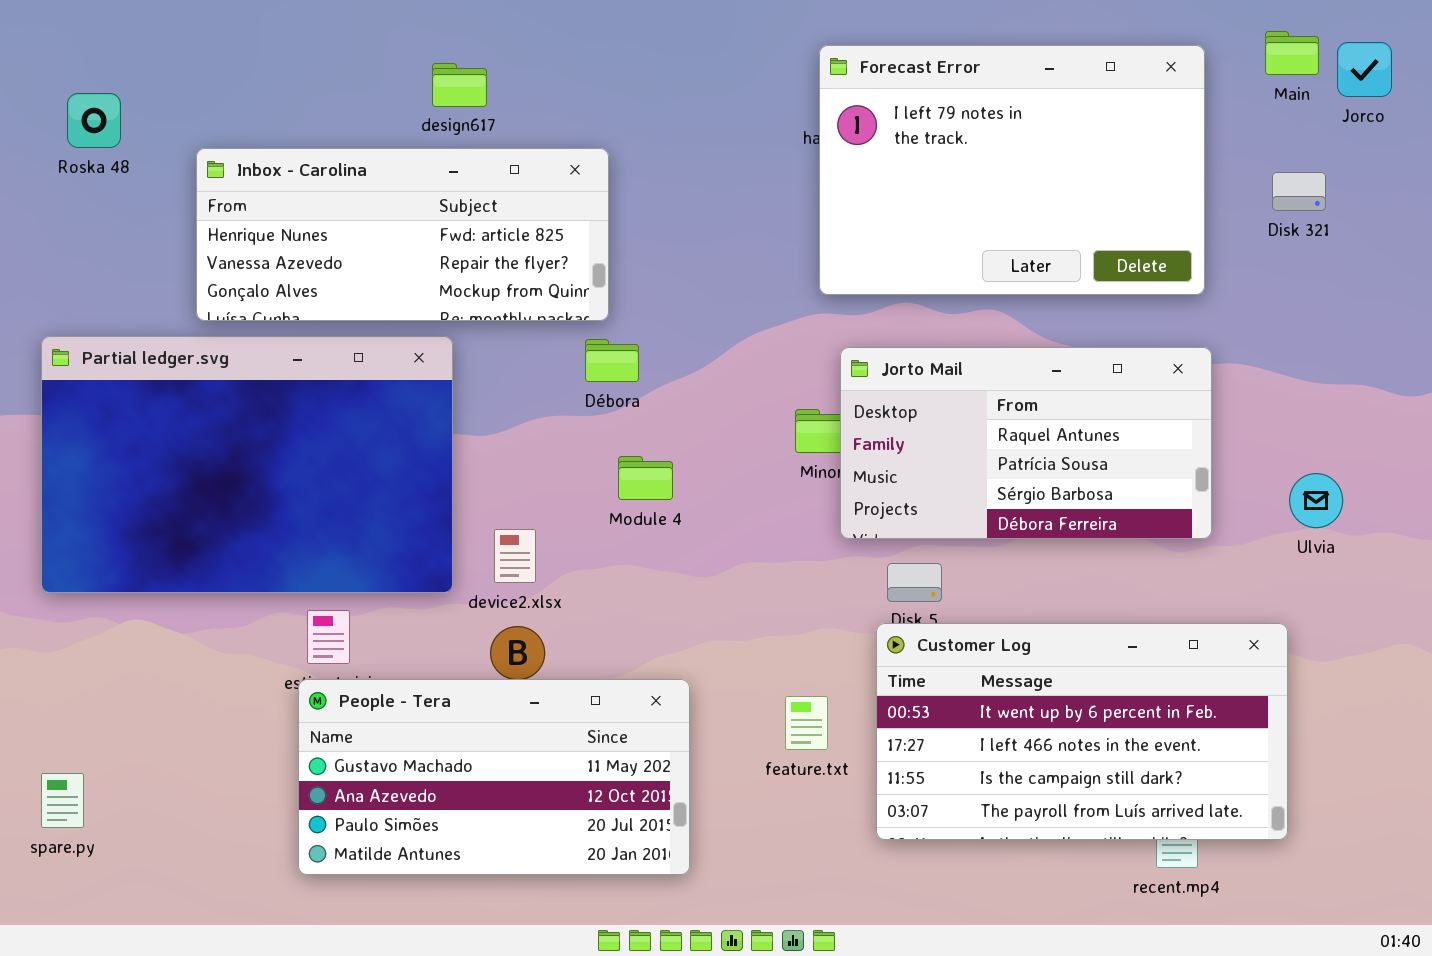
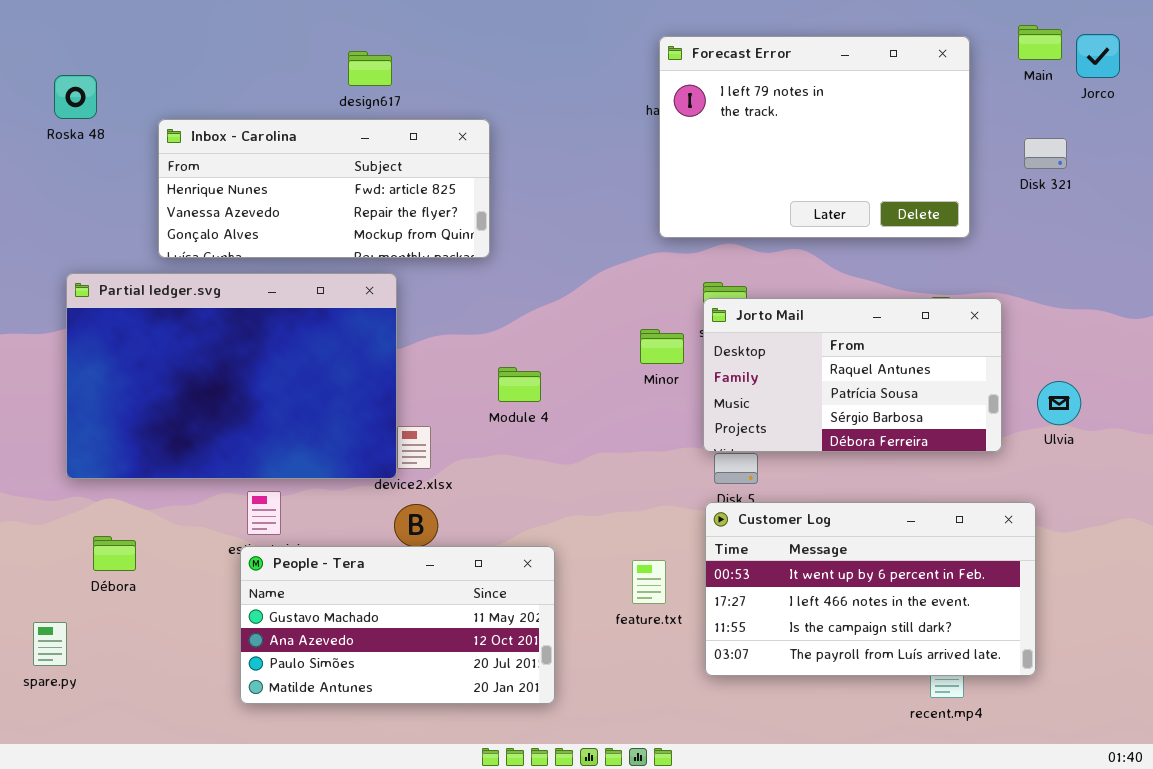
Partial ledger.svg: [41,336,453,593] -> [66,273,397,479], moved
Débora: [585,339,639,382] -> [93,536,136,571], moved
Jorto Mail: [840,347,1212,539] -> [703,298,1002,452], moved

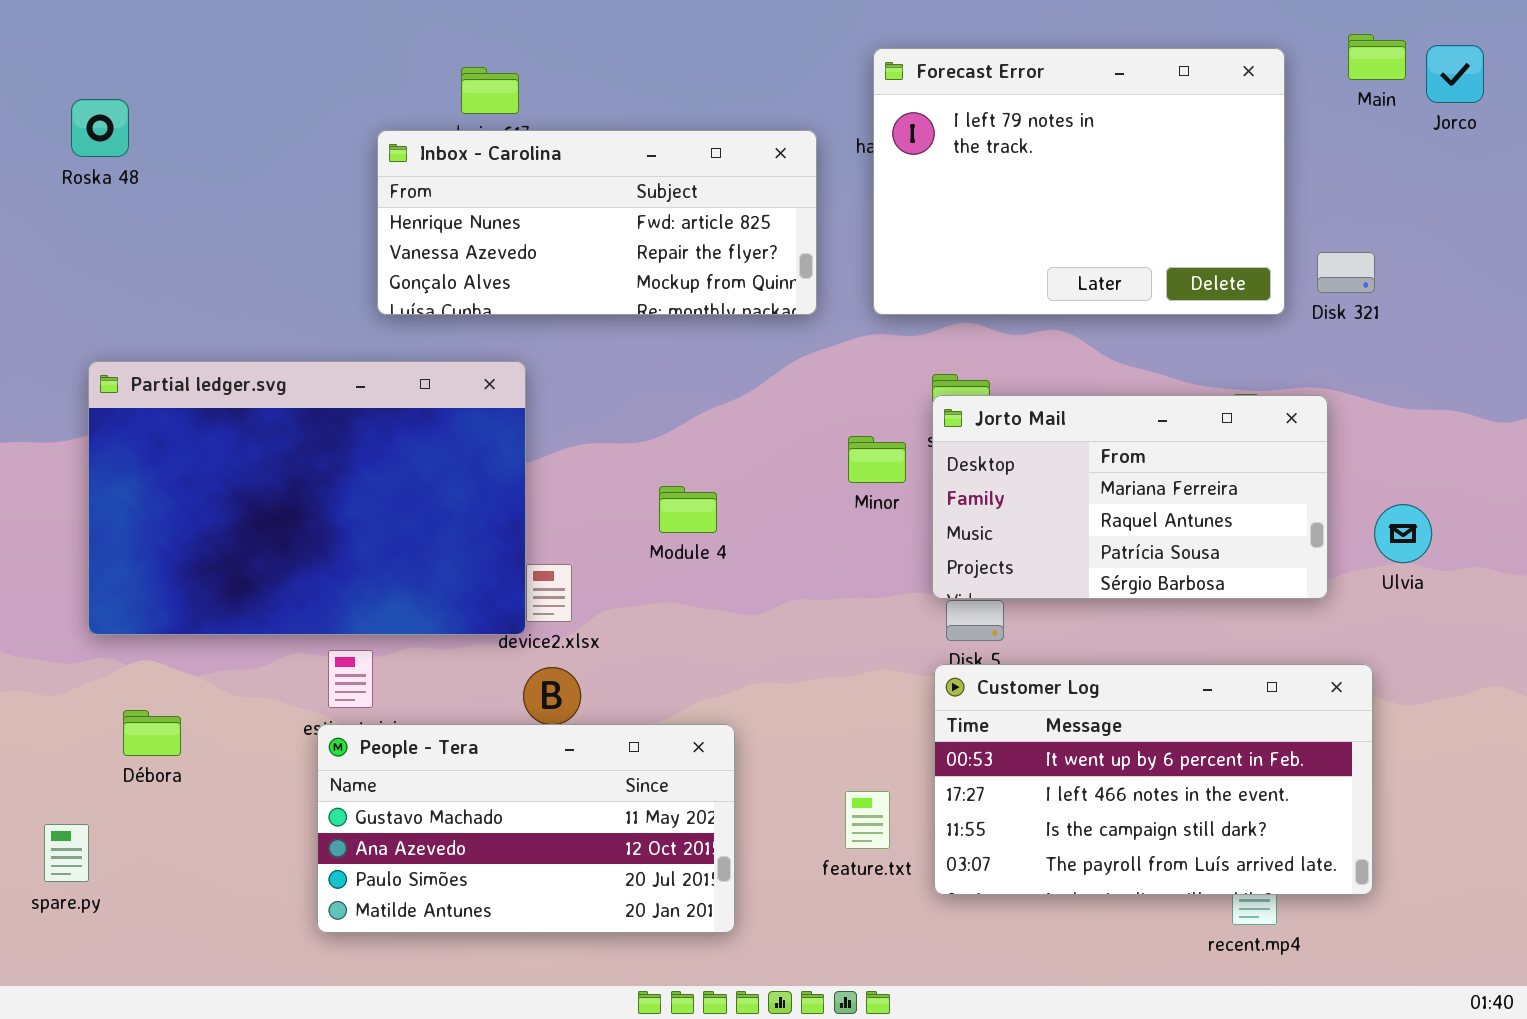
Inbox - Carolina: [158,119,490,258] -> [377,130,817,315], moved
Disk 321: [1024,138,1067,169] -> [1317,252,1375,293], moved
Jorto Mail: [703,298,1002,452] -> [932,395,1328,599], scrolled up 1 row
feature.txt: [632,560,666,604] -> [845,791,890,849], moved

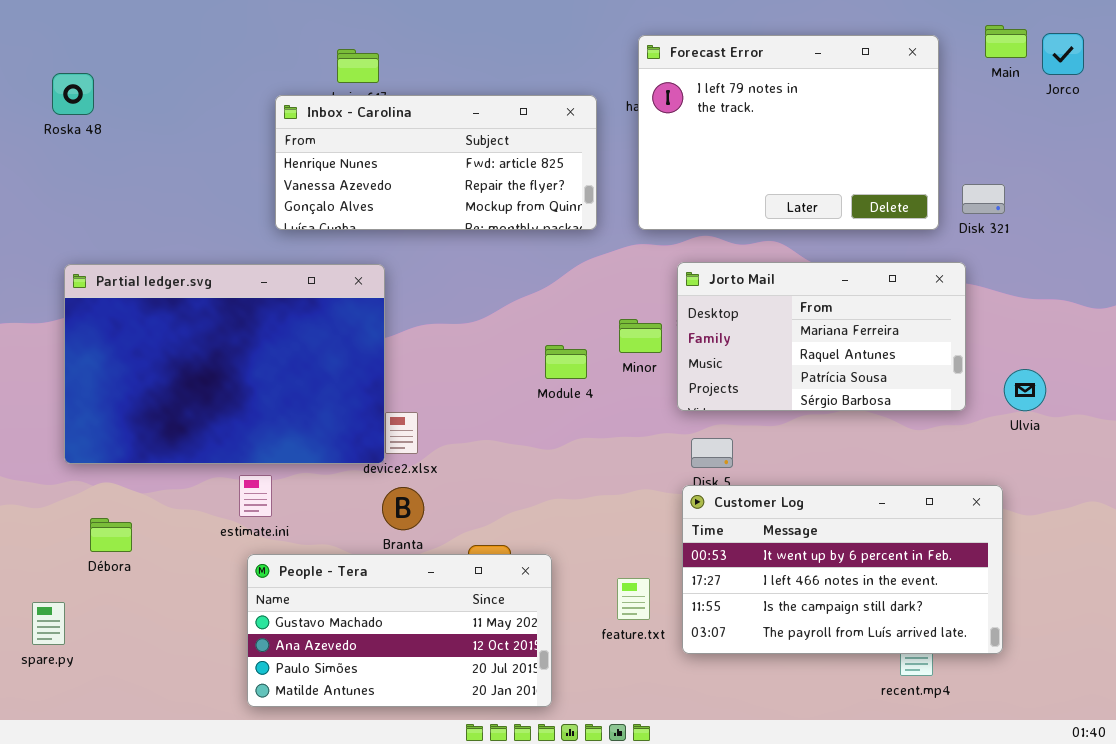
Jorto Mail: [932,395,1328,599] -> [677,262,966,411], moved
Module 4: [659,486,717,533] -> [545,345,587,379], moved
People - Tera: [317,724,735,933] -> [247,554,552,707], moved

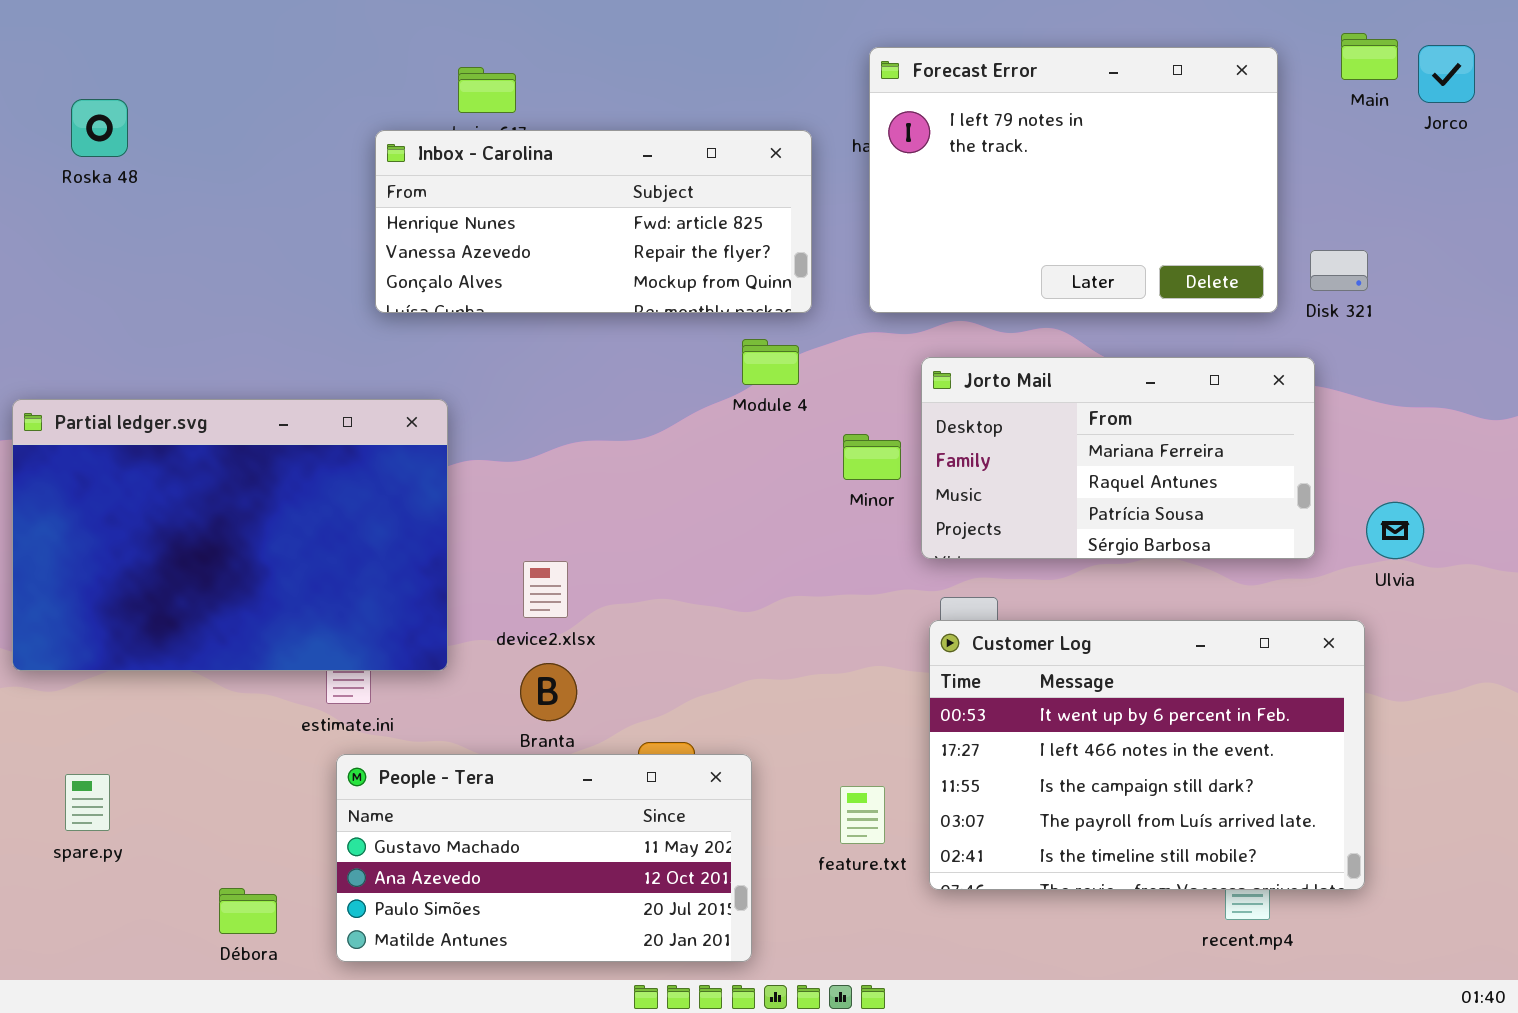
Partial ledger.svg: [64,264,385,464] -> [12,399,448,671], moved
Module 4: [545,345,587,379] -> [742,339,799,385], moved
Customer Log: [682,485,1003,654] -> [929,620,1365,890], resized
Débora: [90,518,132,552] -> [219,888,277,934], moved
spare.py: [32,602,65,645] -> [65,774,110,831], moved

